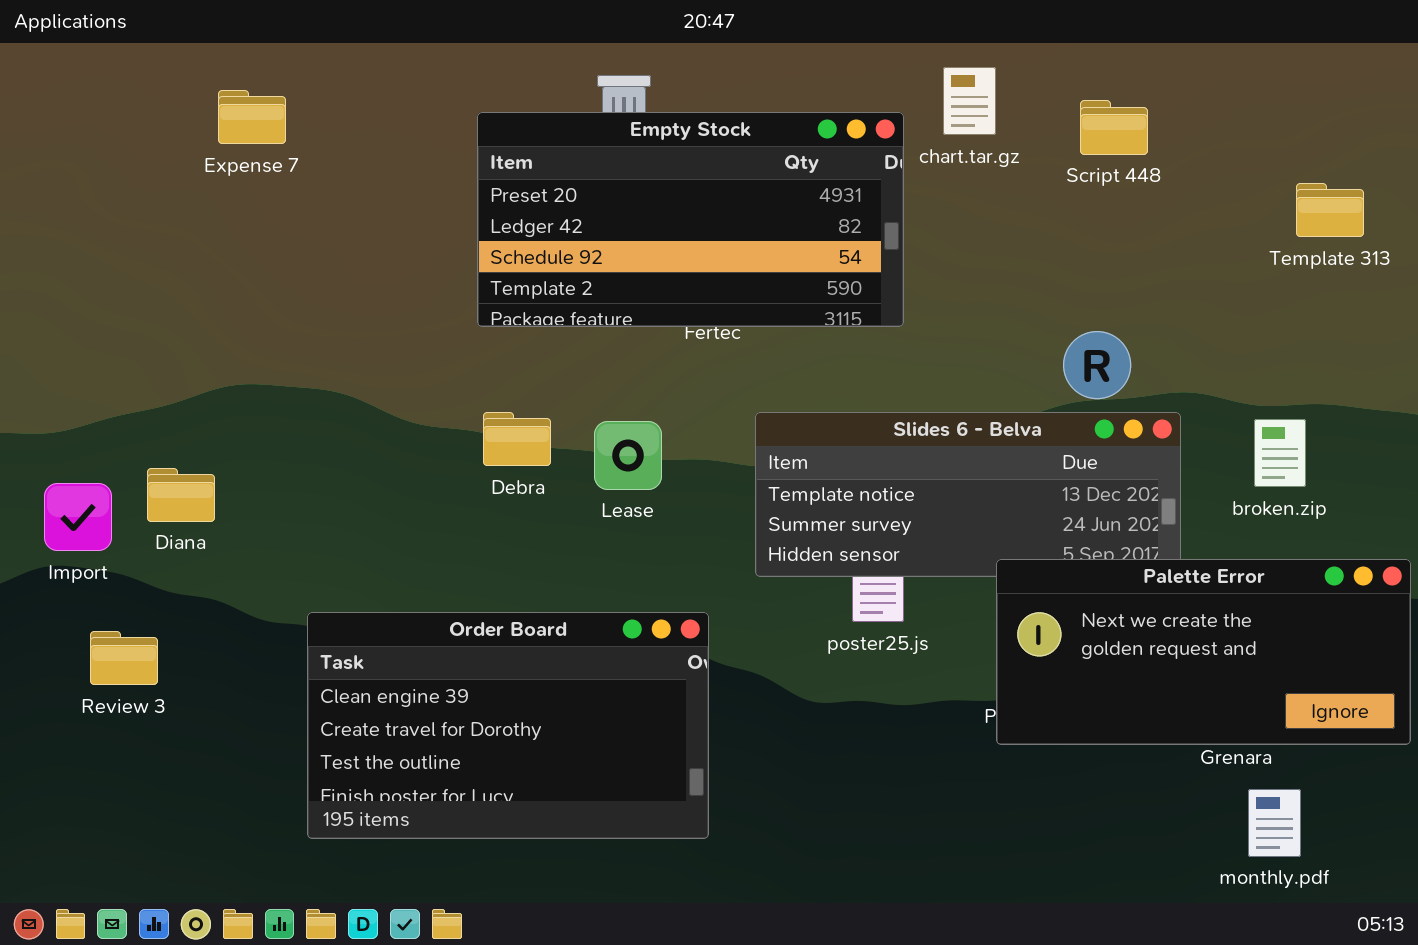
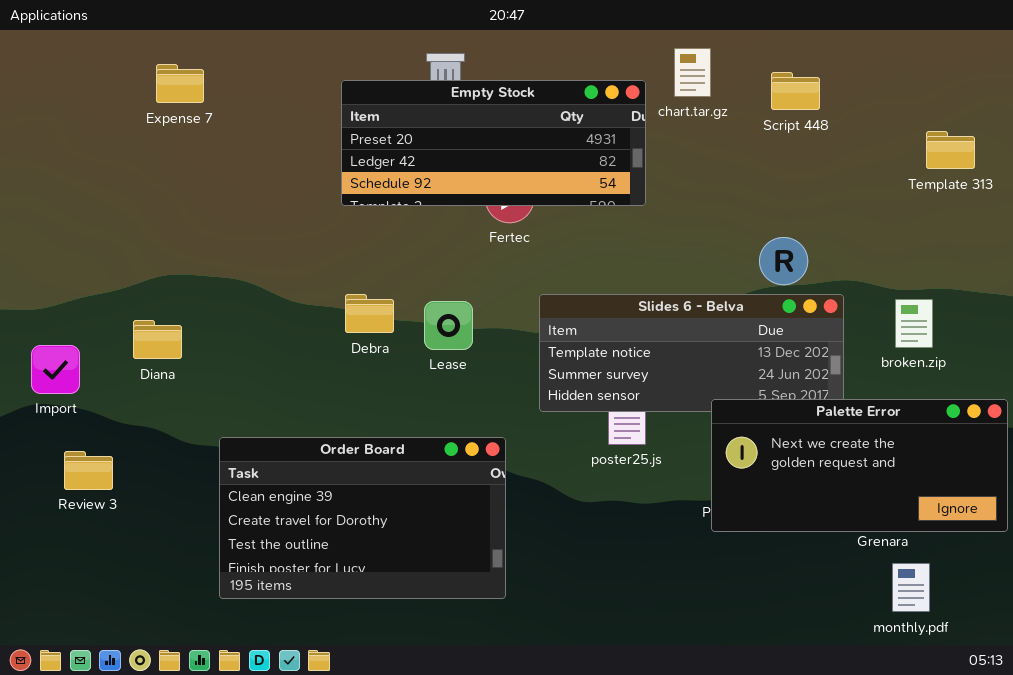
Empty Stock: [477,112,904,327] -> [341,80,646,206], resized
Diana: [147,468,215,522] -> [133,320,182,359], moved

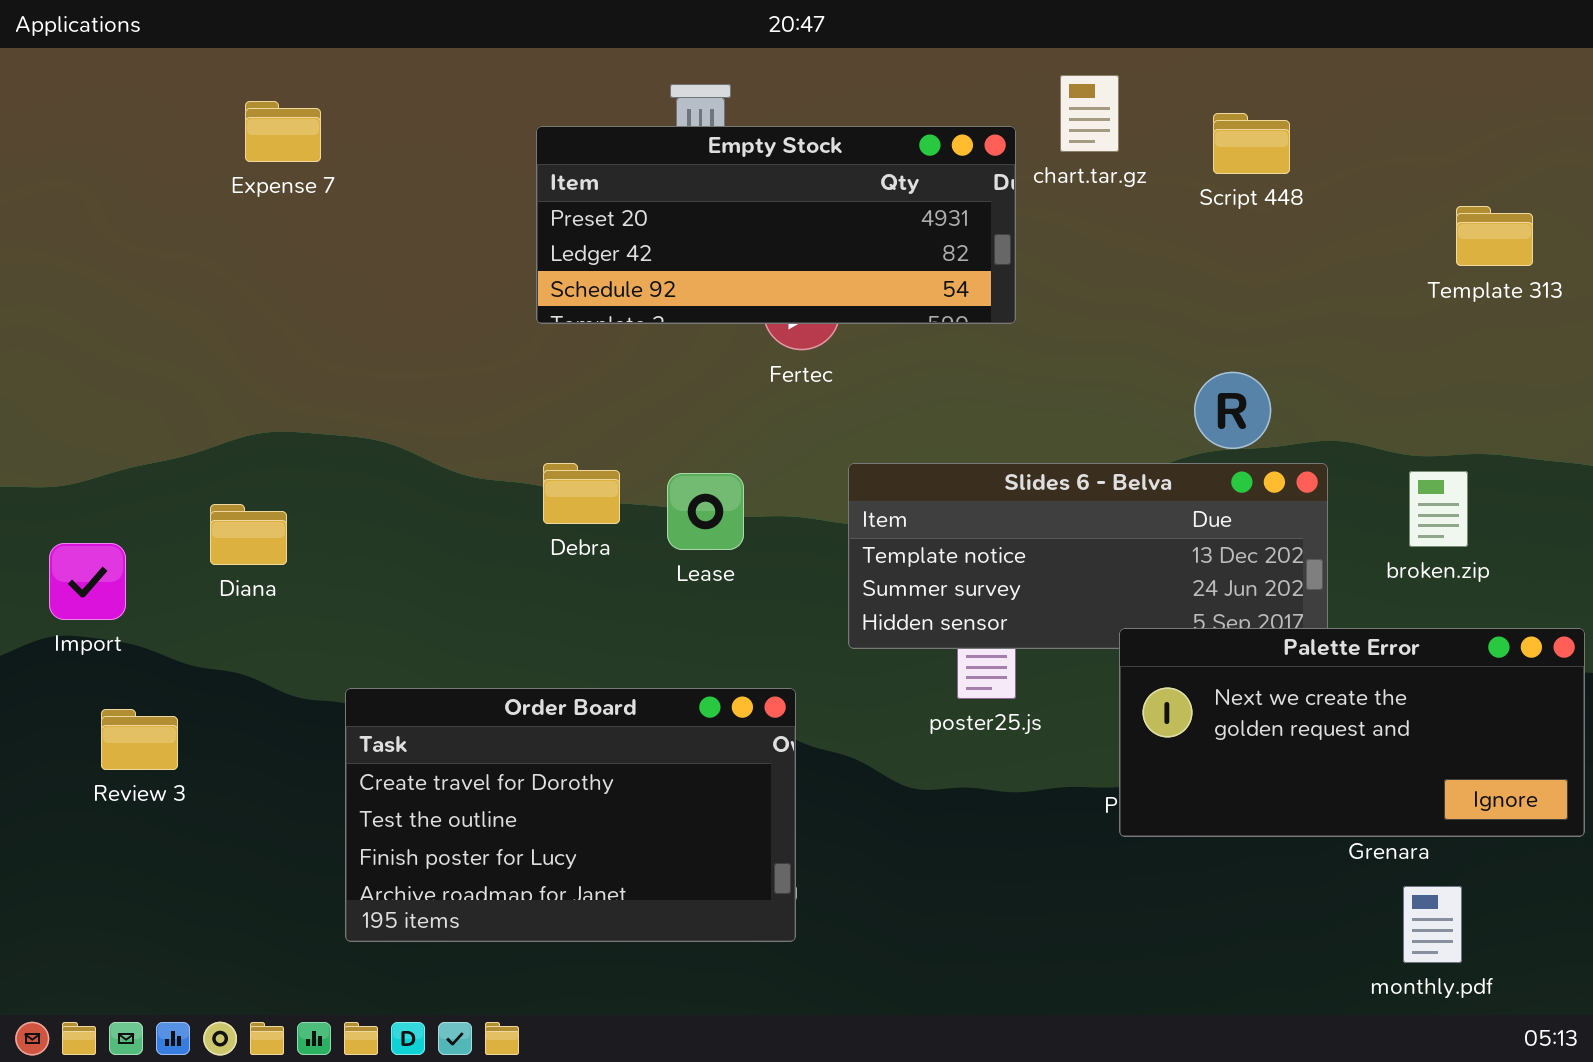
Order Board: [219,437,506,599] -> [345,688,796,942], scrolled down 1 row

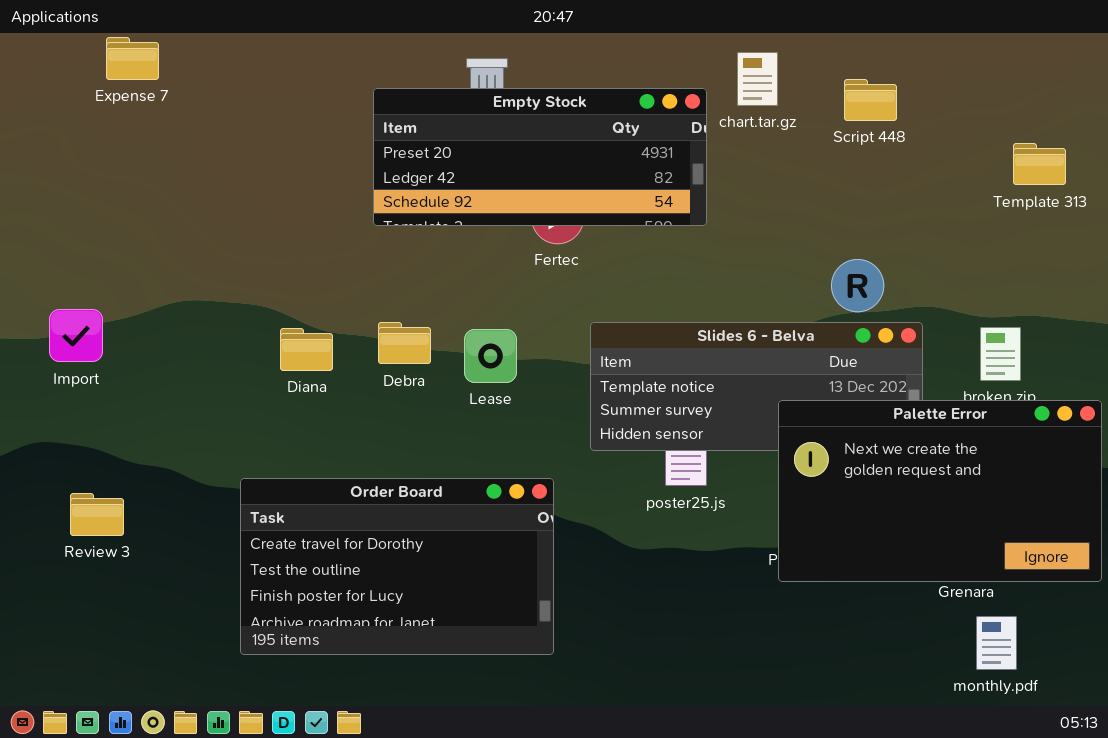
Expense 7: [245,101,321,162] -> [106,37,159,80], moved
Diana: [210,504,287,565] -> [280,328,333,371], moved
Import: [49,543,126,620] -> [49,309,103,362], moved
Palette Error: [1119,628,1585,837] -> [778,400,1102,582], resized

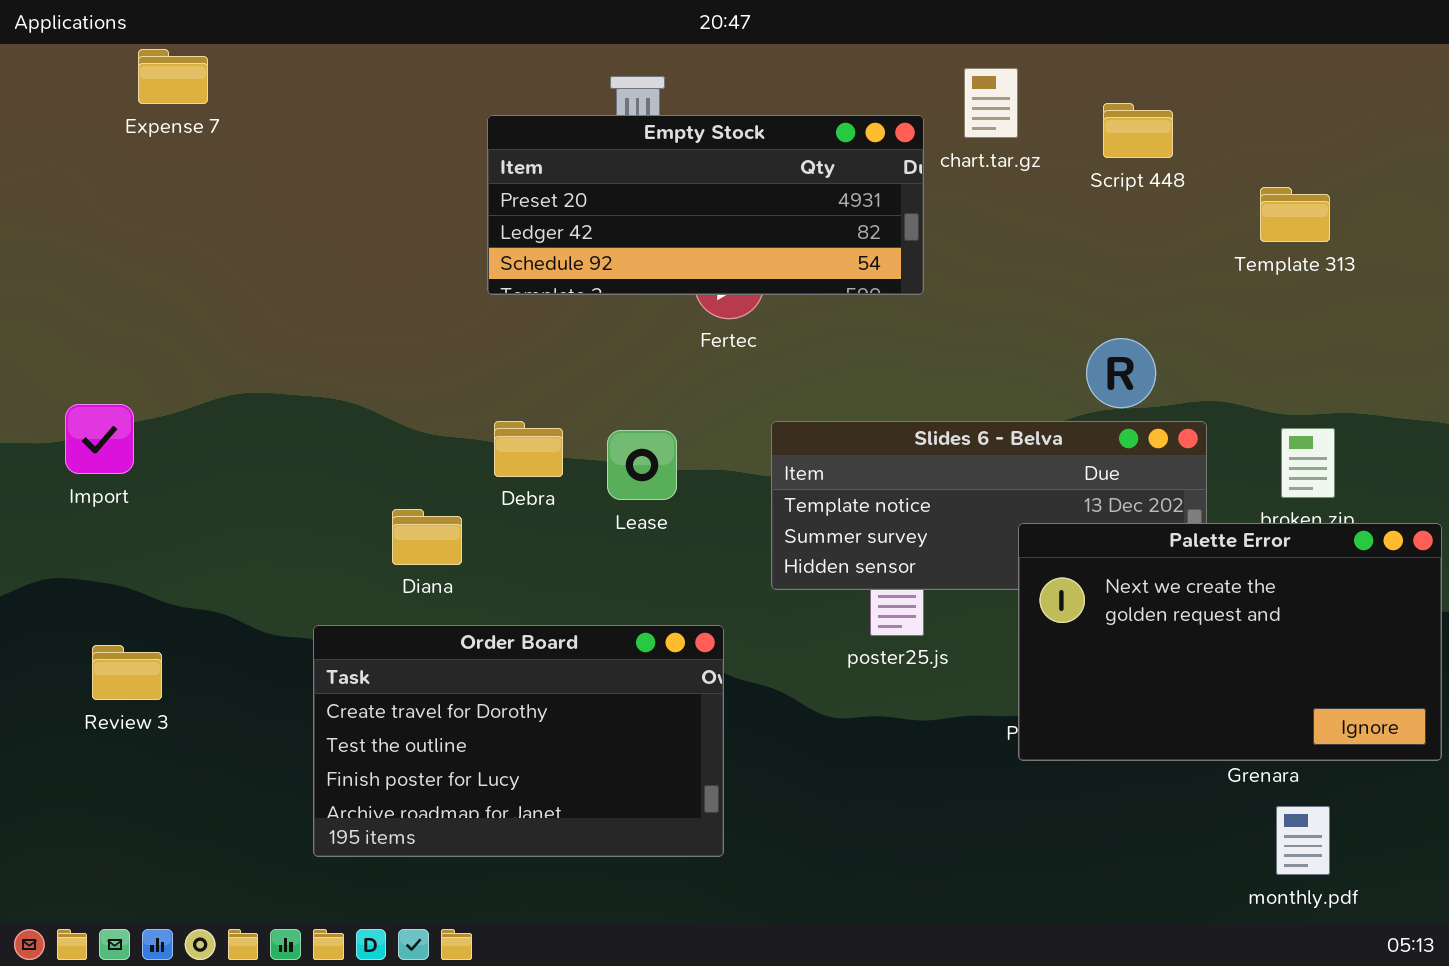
Template 313: [1013,143,1066,185] -> [1260,187,1330,242], moved
Diana: [280,328,333,371] -> [392,509,462,565], moved

